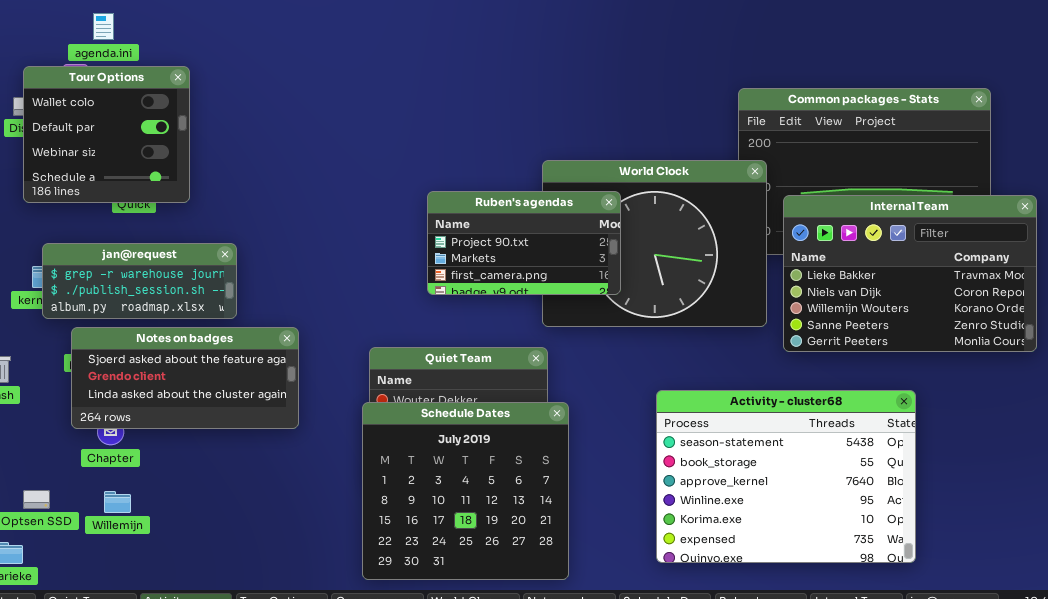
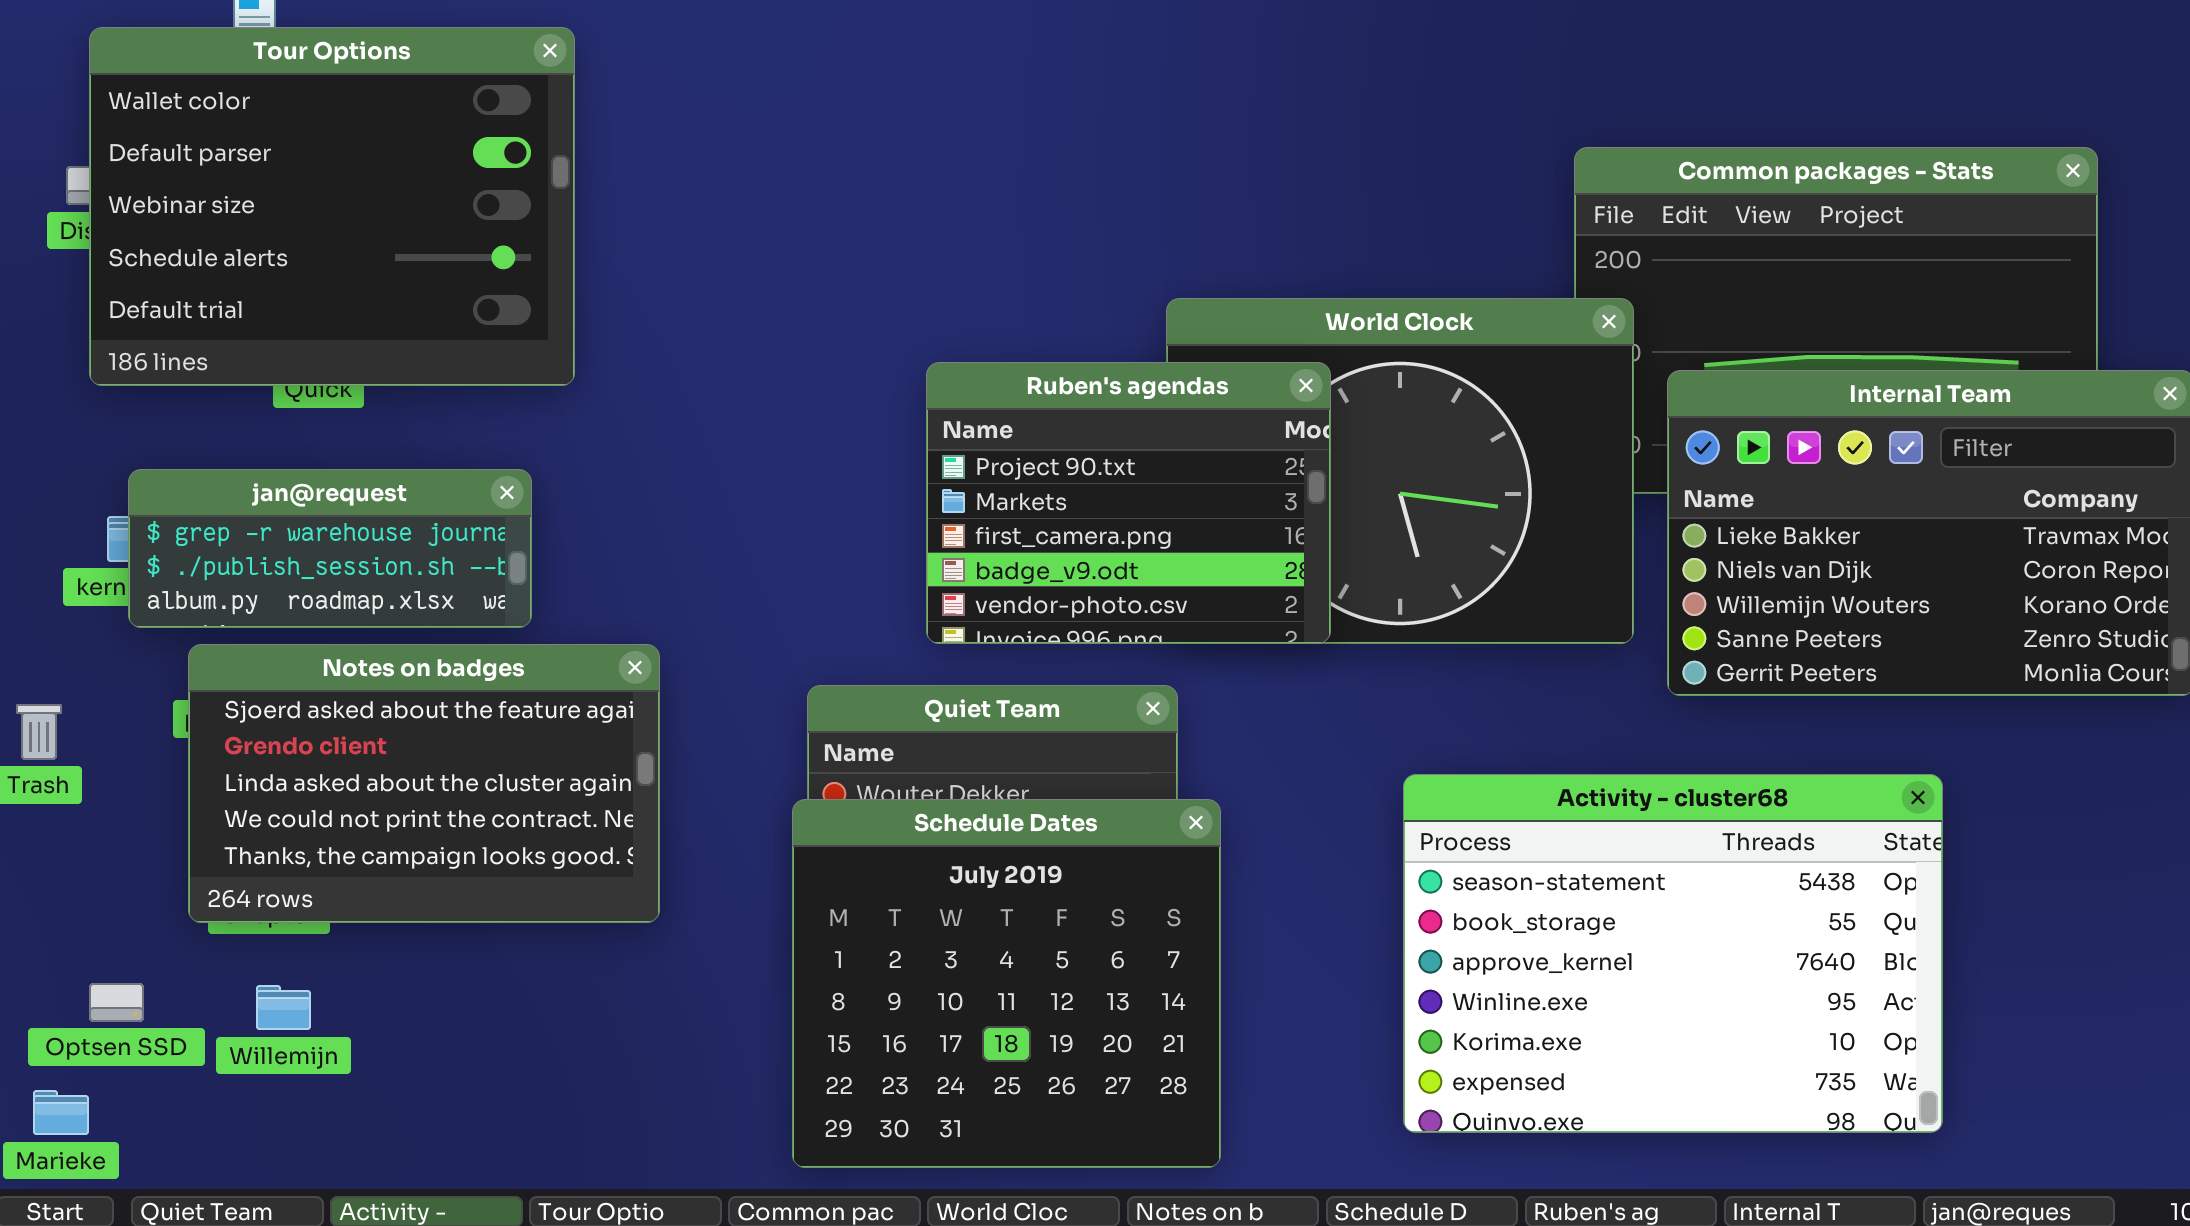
Tour Options: [23,66,190,203] -> [89,27,575,386], resized
Ruben's agendas: [427,191,621,295] -> [926,362,1331,644], resized
Notes on badges: [71,327,299,429] -> [188,644,660,923], resized

